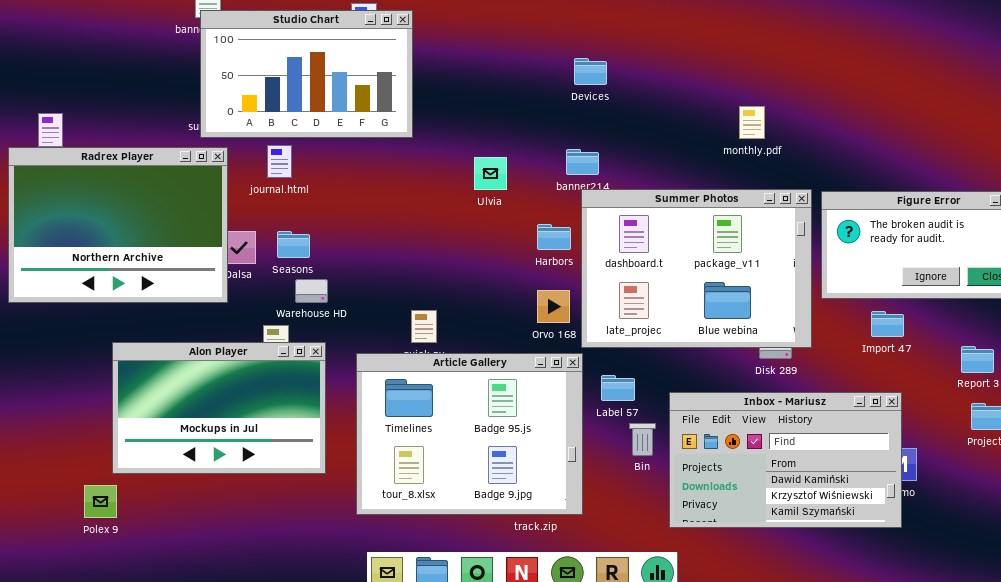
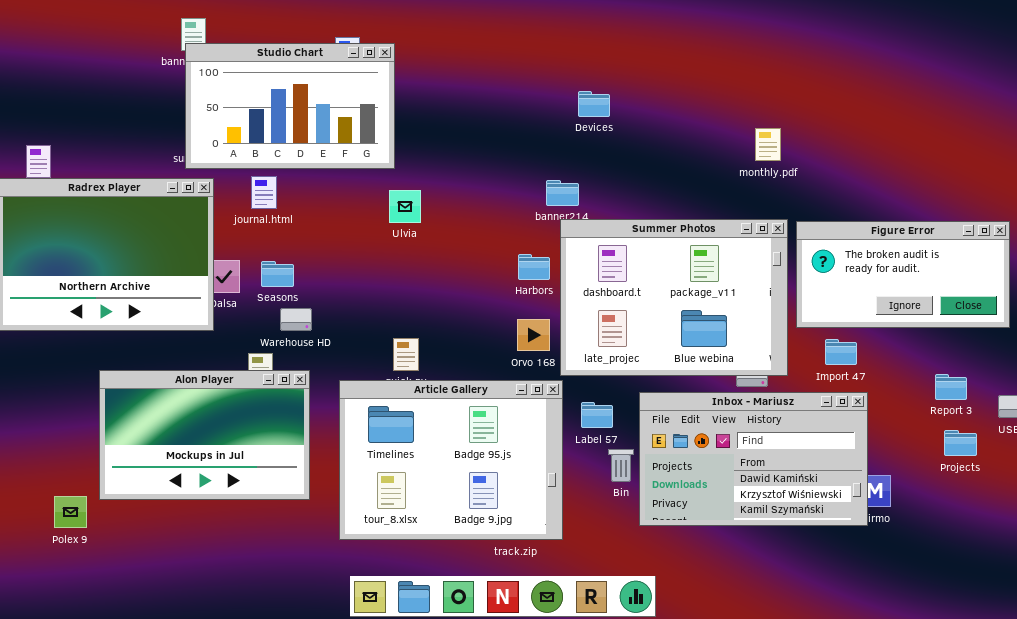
Devices: [574,58,607,85] -> [578,91,610,117], moved
monthly.pdf: [739,106,765,139] -> [755,128,781,161], moved
Ulvia: [474,157,507,190] -> [389,190,421,223], moved
Import 47: [871,311,904,337] -> [825,339,857,365], moved
Inbox - Mariusz: [669,392,902,528] -> [639,392,868,526], moved
Polex 9: [84,485,117,518] -> [54,496,87,528], moved

